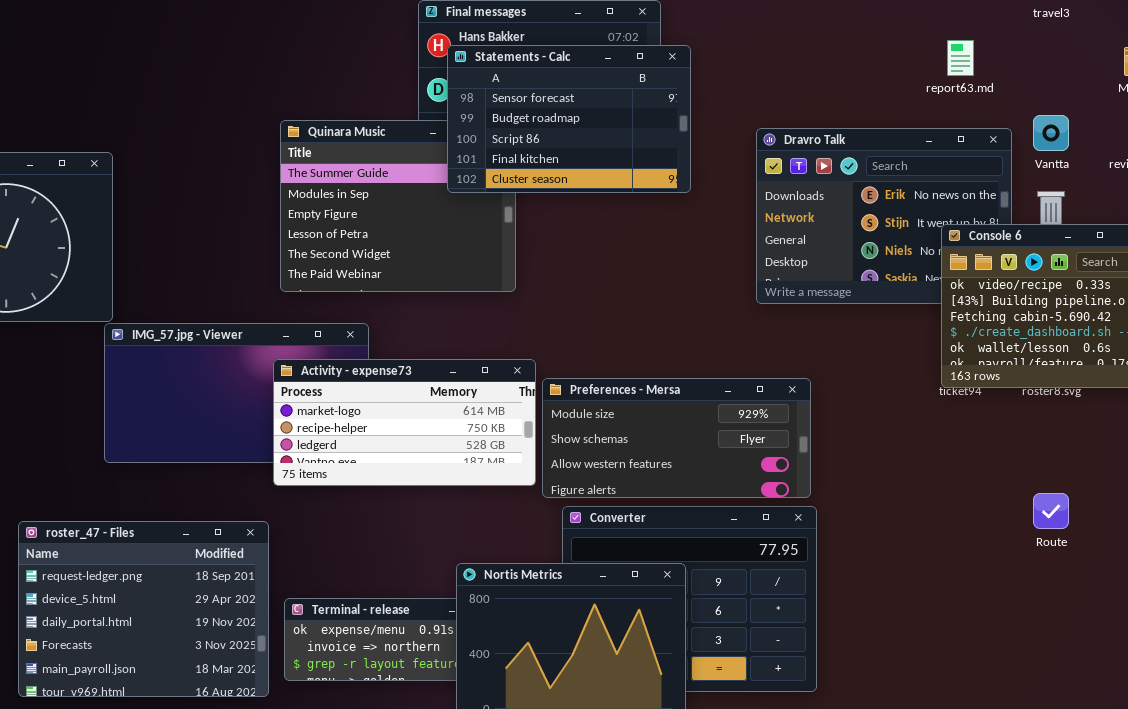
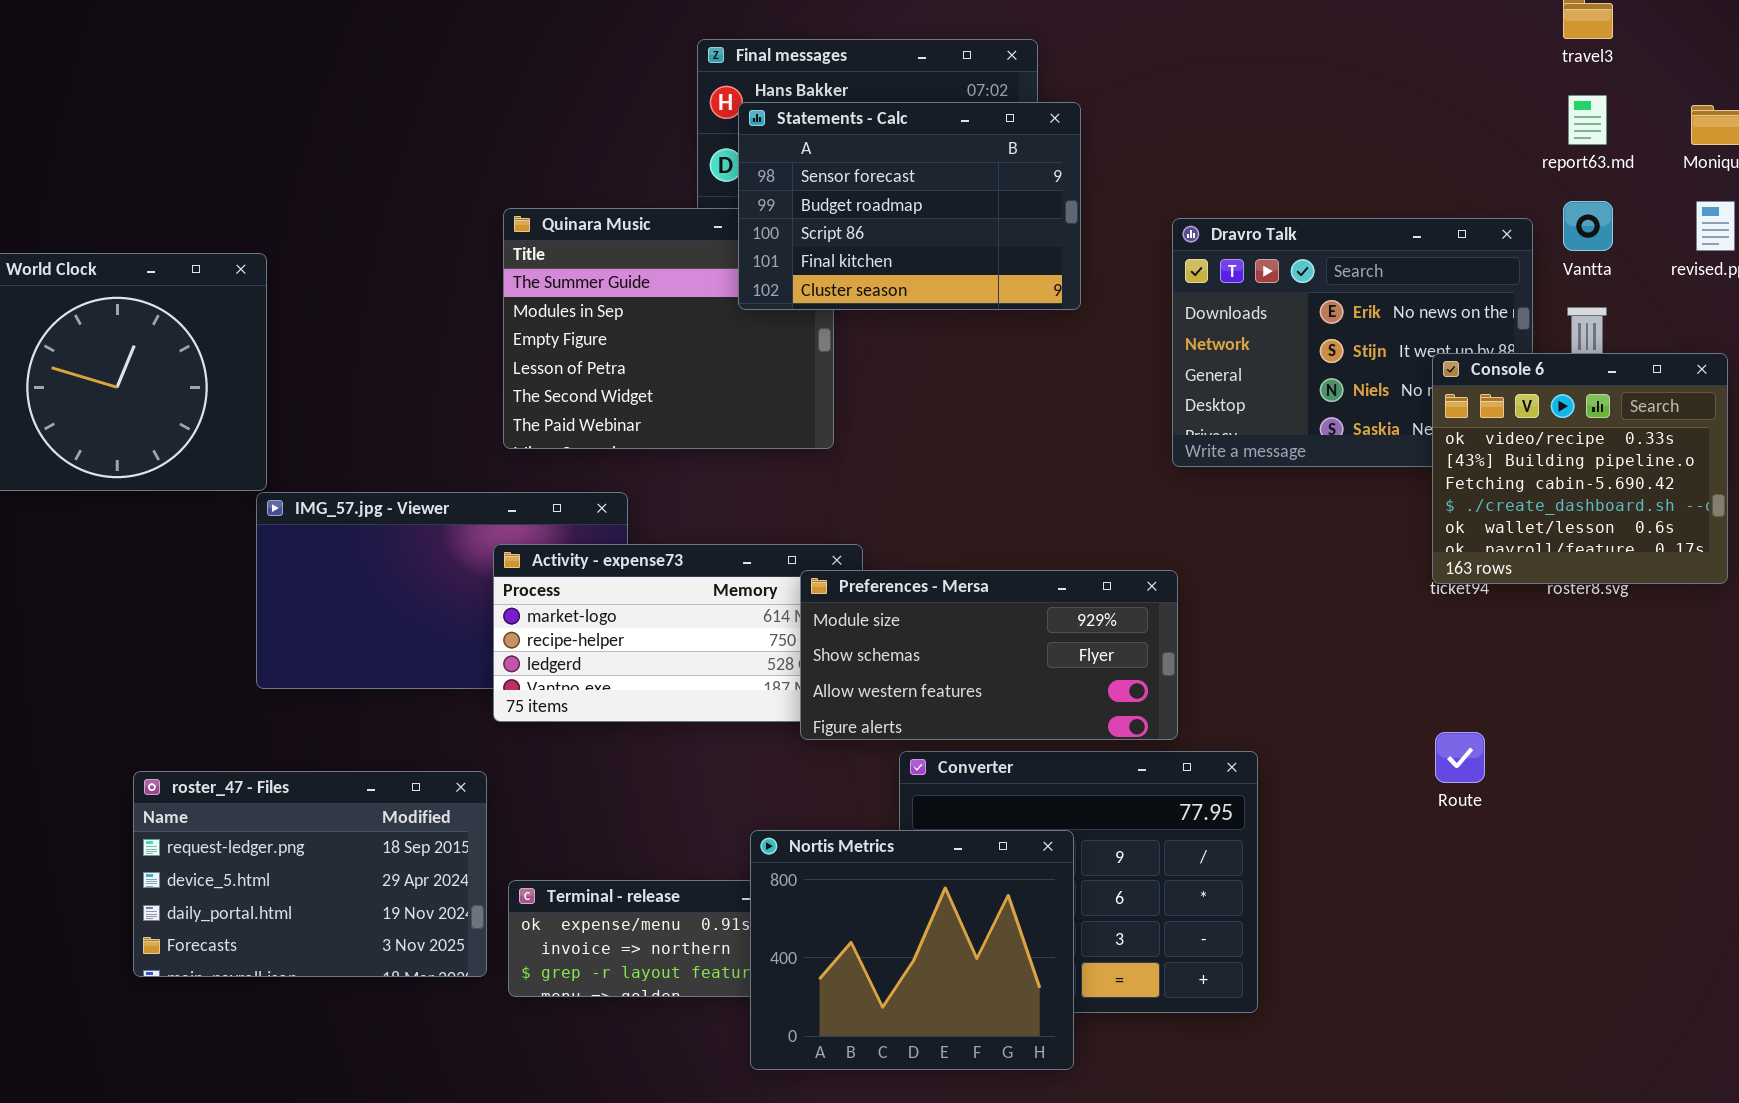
report63.md: [947,40,974,76] -> [1568,95,1607,145], moved
Preferences - Mersa: [542,378,811,498] -> [800,570,1178,740], moved
Route: [1033,493,1069,529] -> [1435,732,1485,783], moved
roster_47 - Files: [18,521,269,697] -> [133,771,487,977], resized

